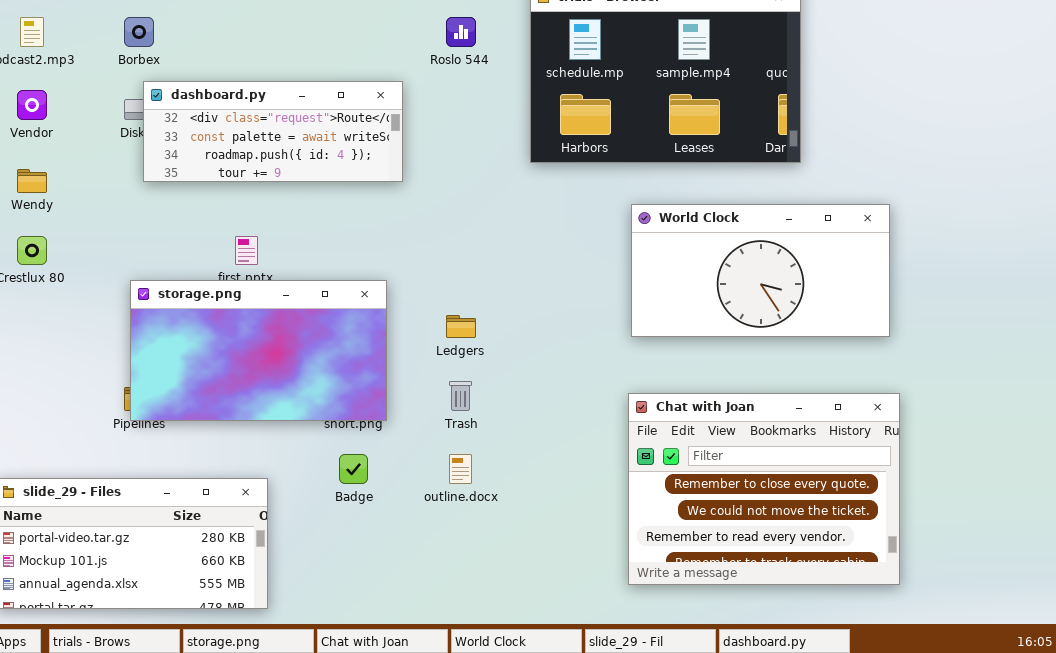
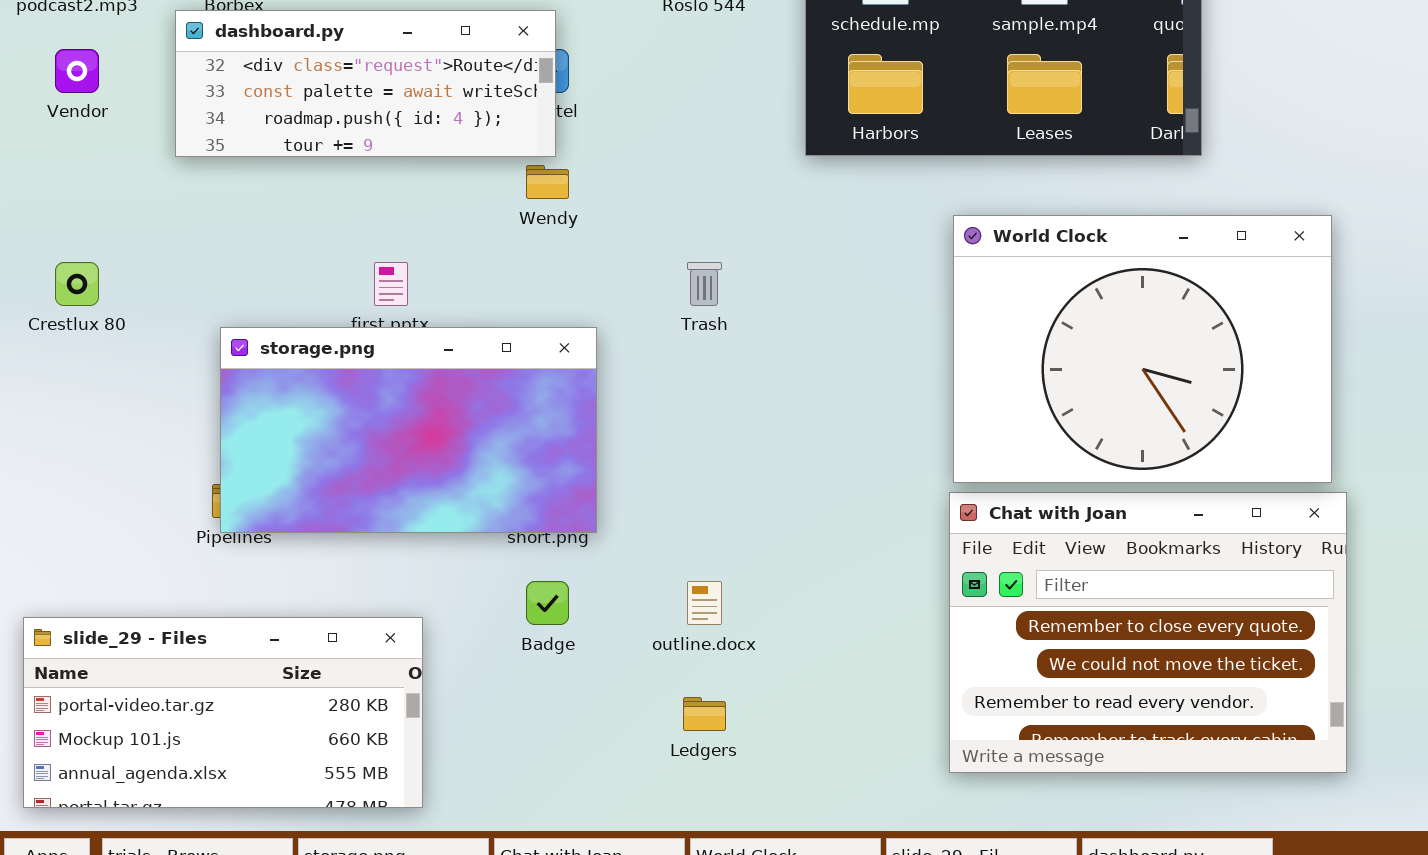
dashboard.py: [143,81,403,182] -> [175,10,556,157], moved
Wendy: [17,169,47,193] -> [526,165,569,199], moved
World Clock: [631,204,890,337] -> [953,215,1332,483], resized
Ledgers: [446,315,476,338] -> [683,697,726,731], moved
Trash: [449,381,472,411] -> [687,262,722,306], moved

